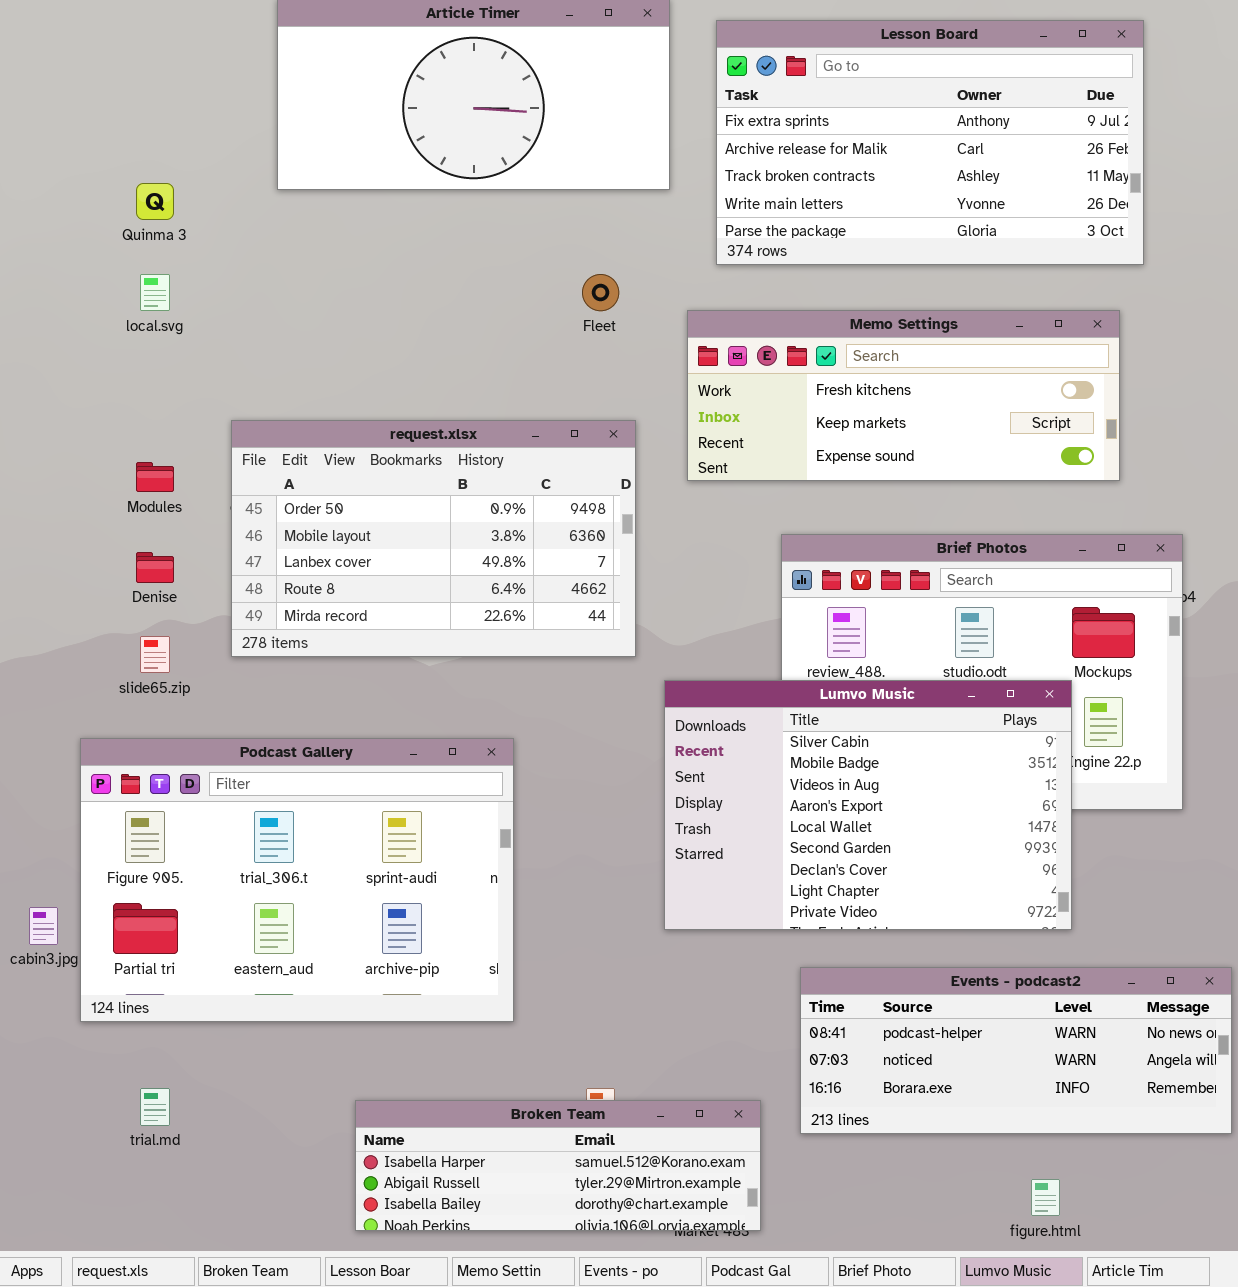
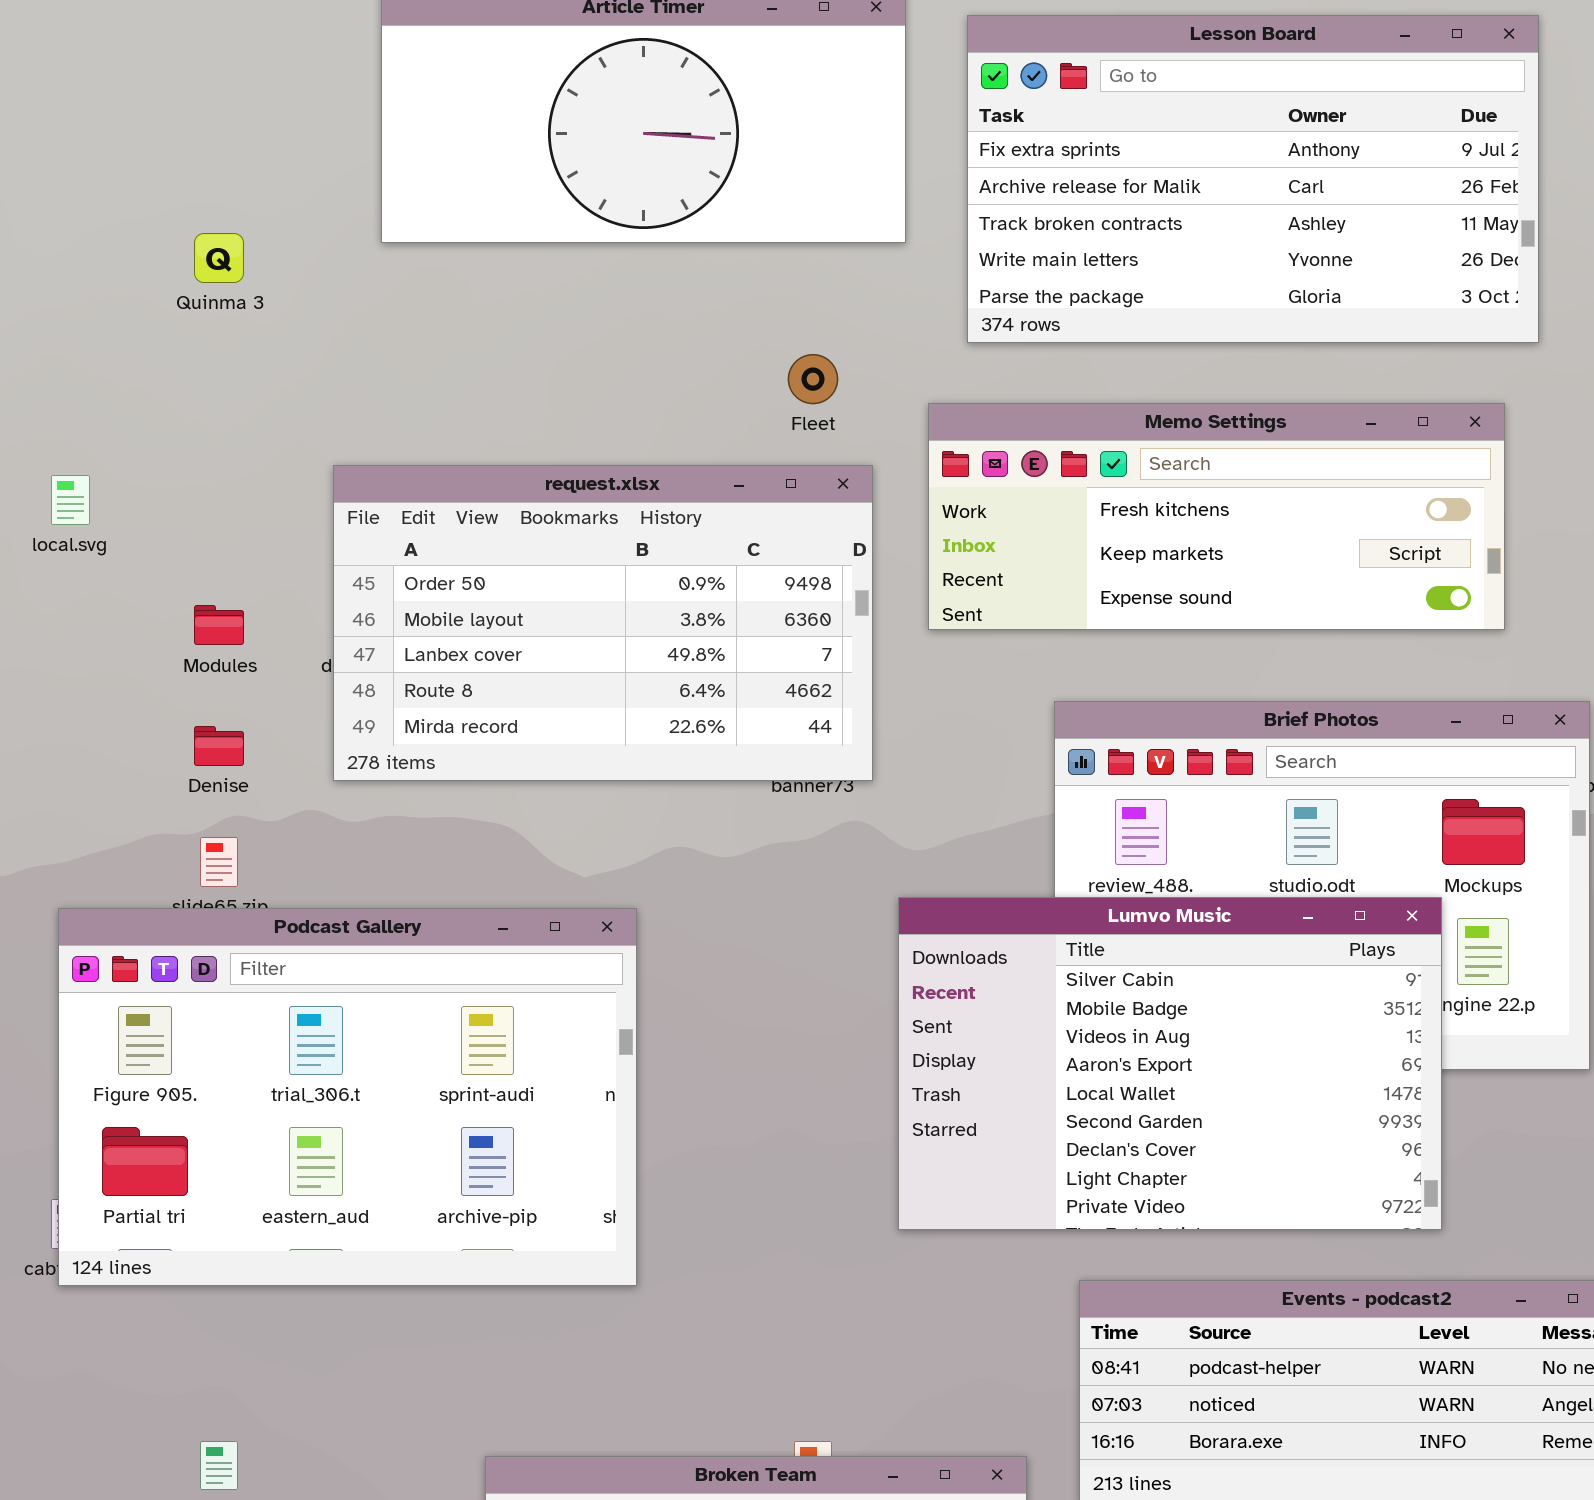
local.svg: [140,274,170,311] -> [51,475,90,525], moved
request.xlsx: [231,420,636,657] -> [333,465,873,781], moved
Podcast Gallery: [80,738,514,1022] -> [58,908,637,1286], moved

